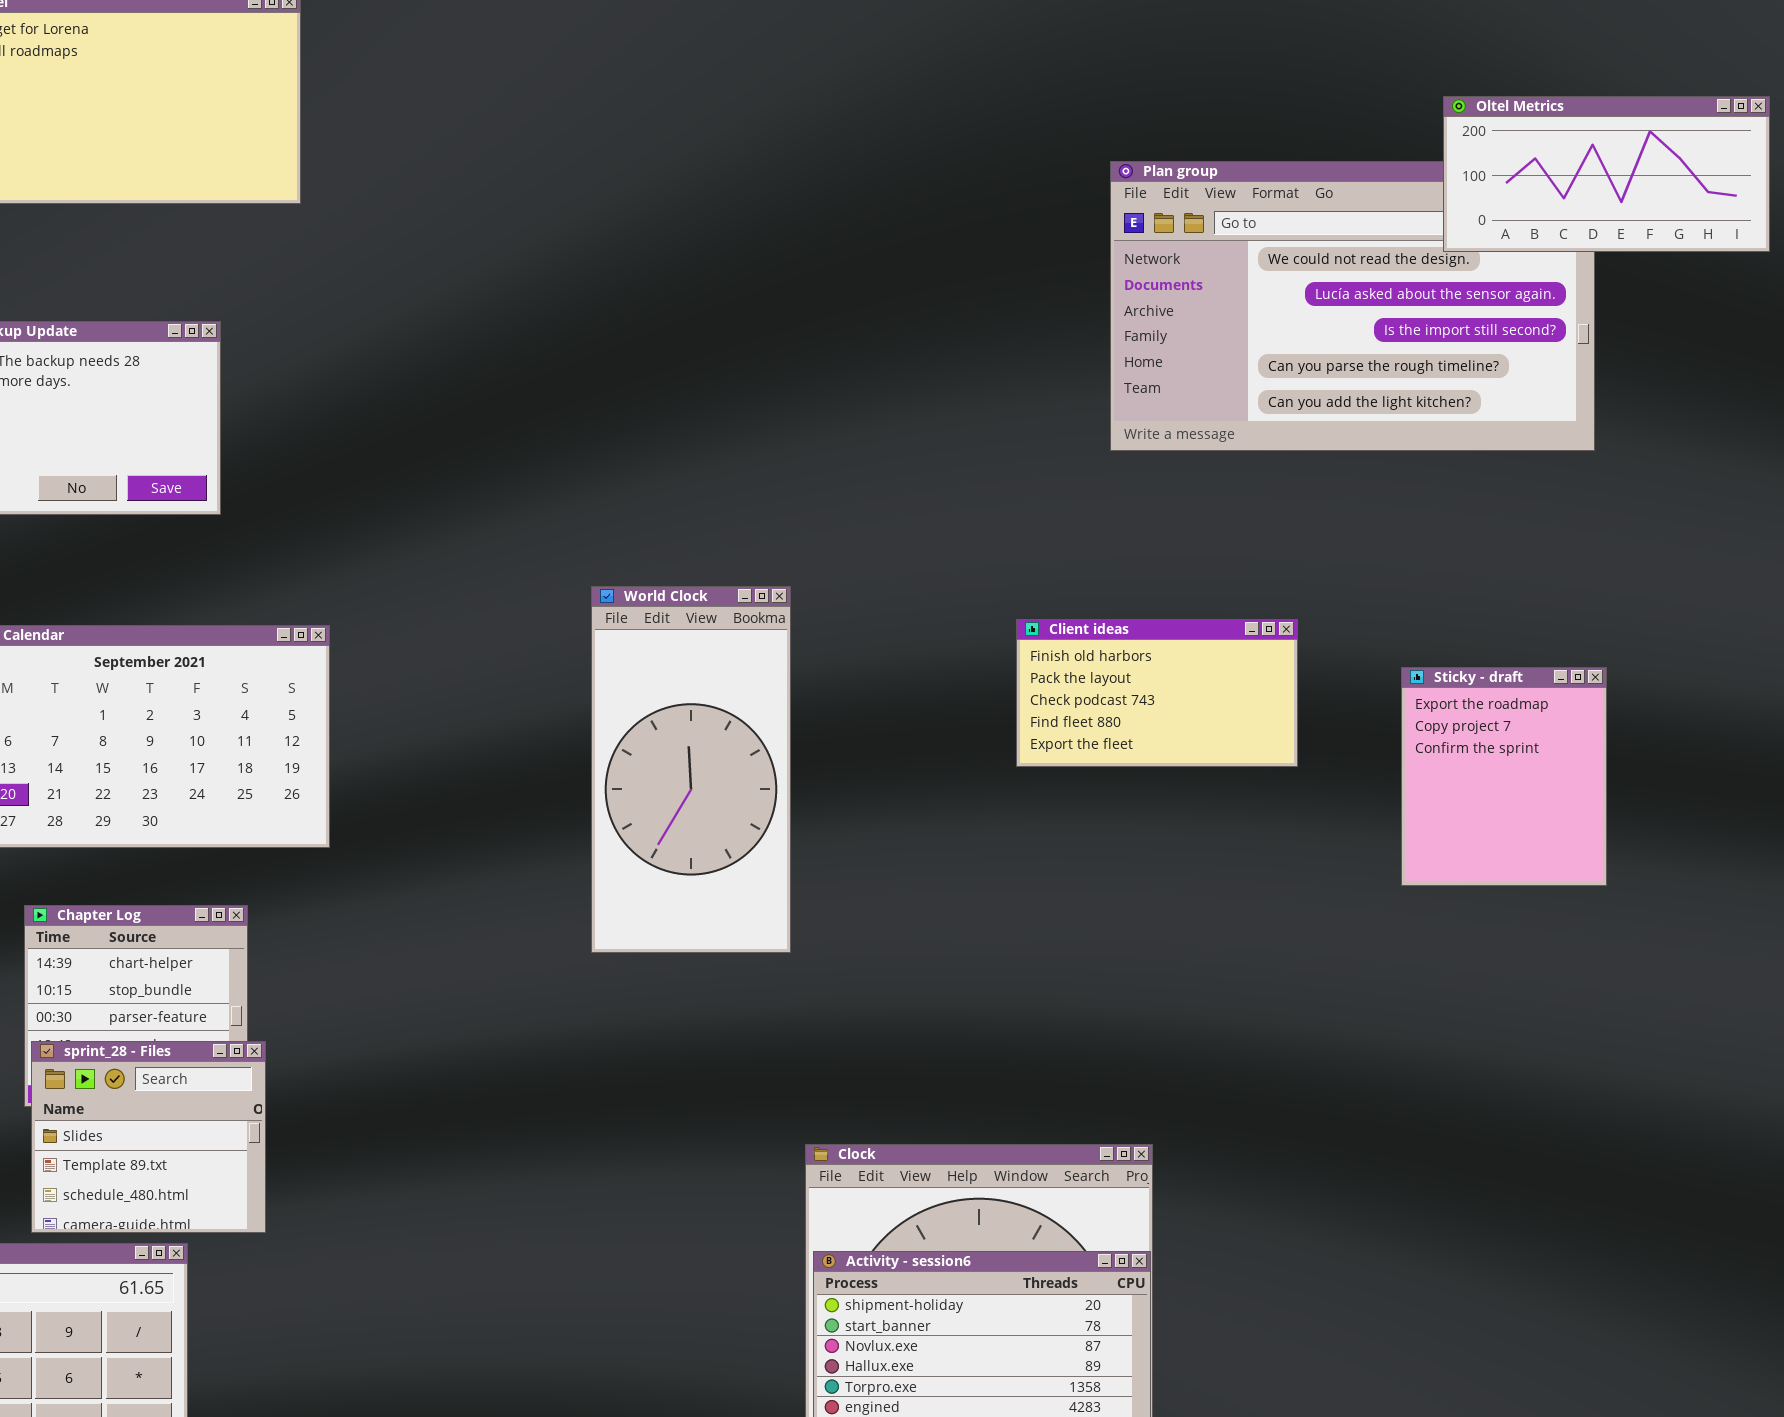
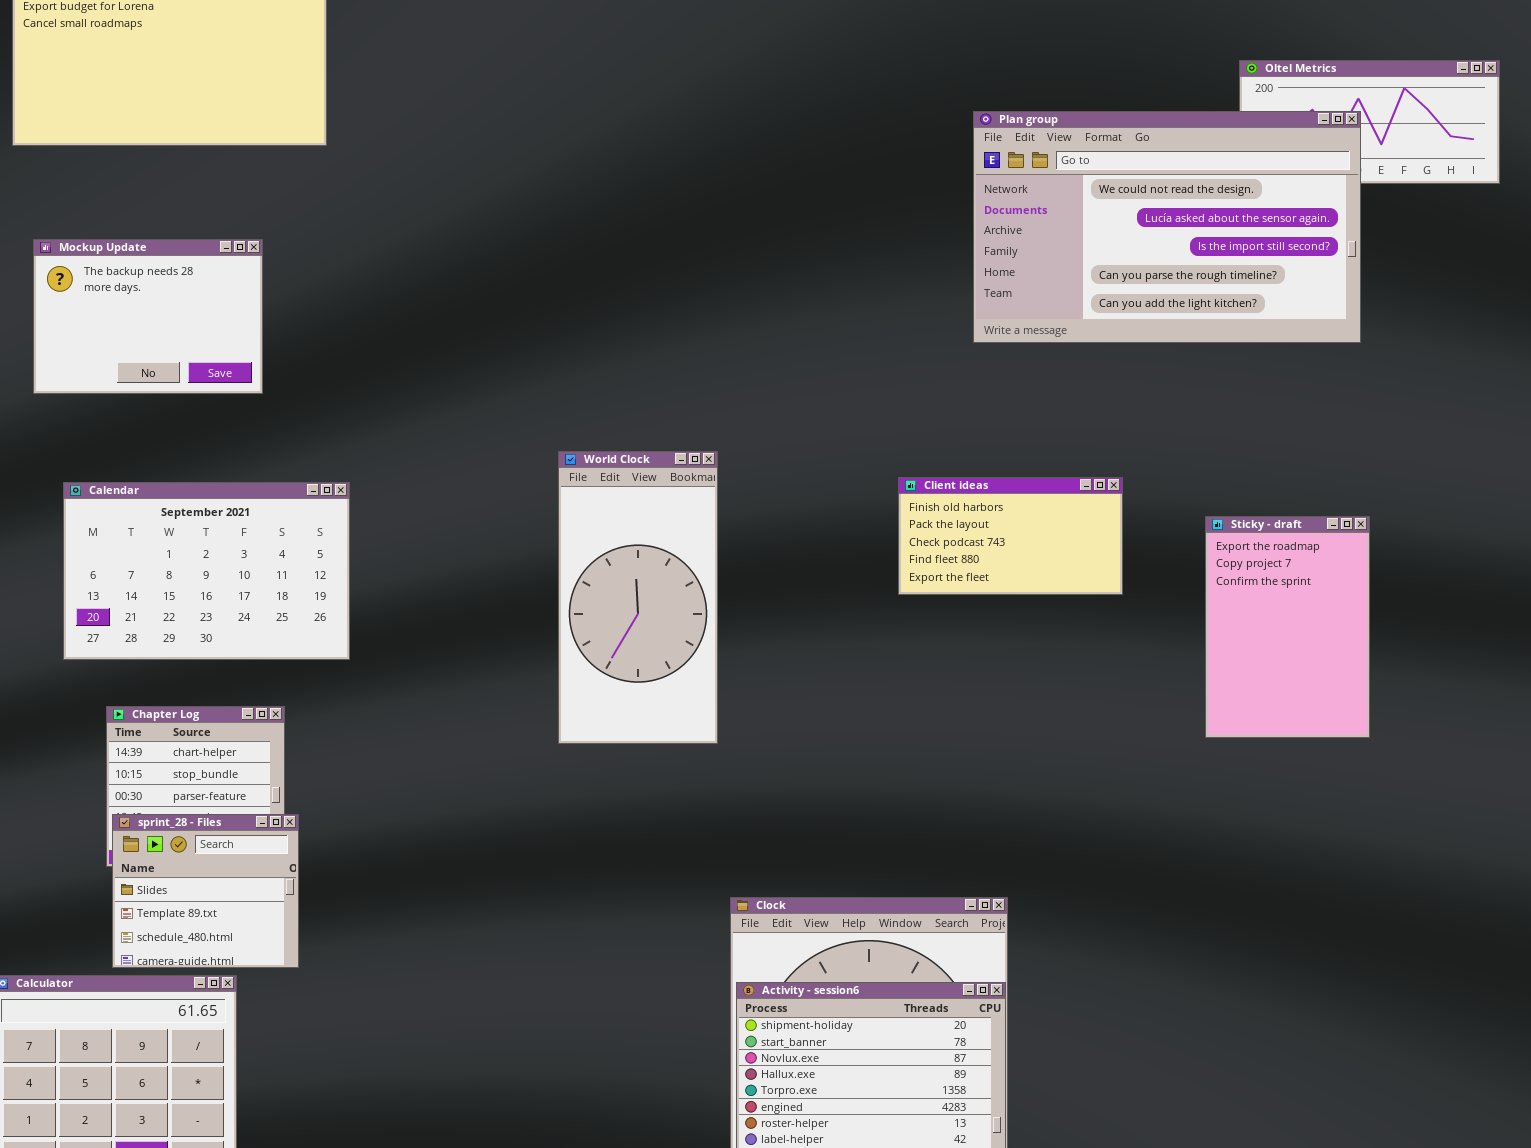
Plan group: [1110,161,1595,451] -> [973,111,1361,343], raised
Sticky - draft: [1401,667,1607,886] -> [1205,516,1370,738], resized

